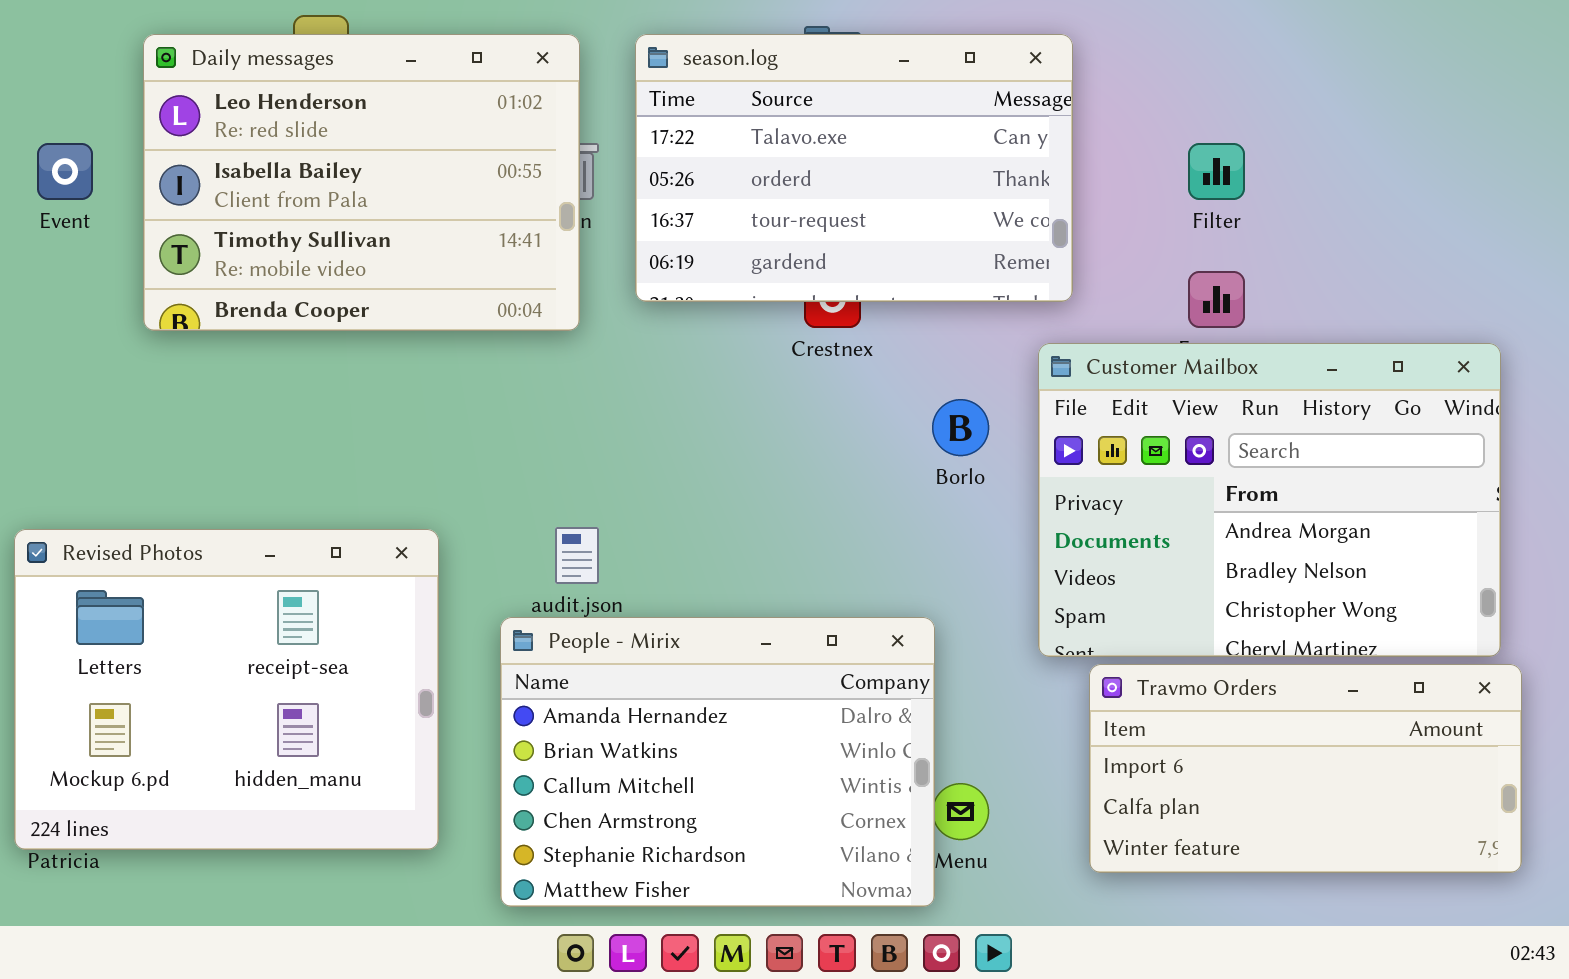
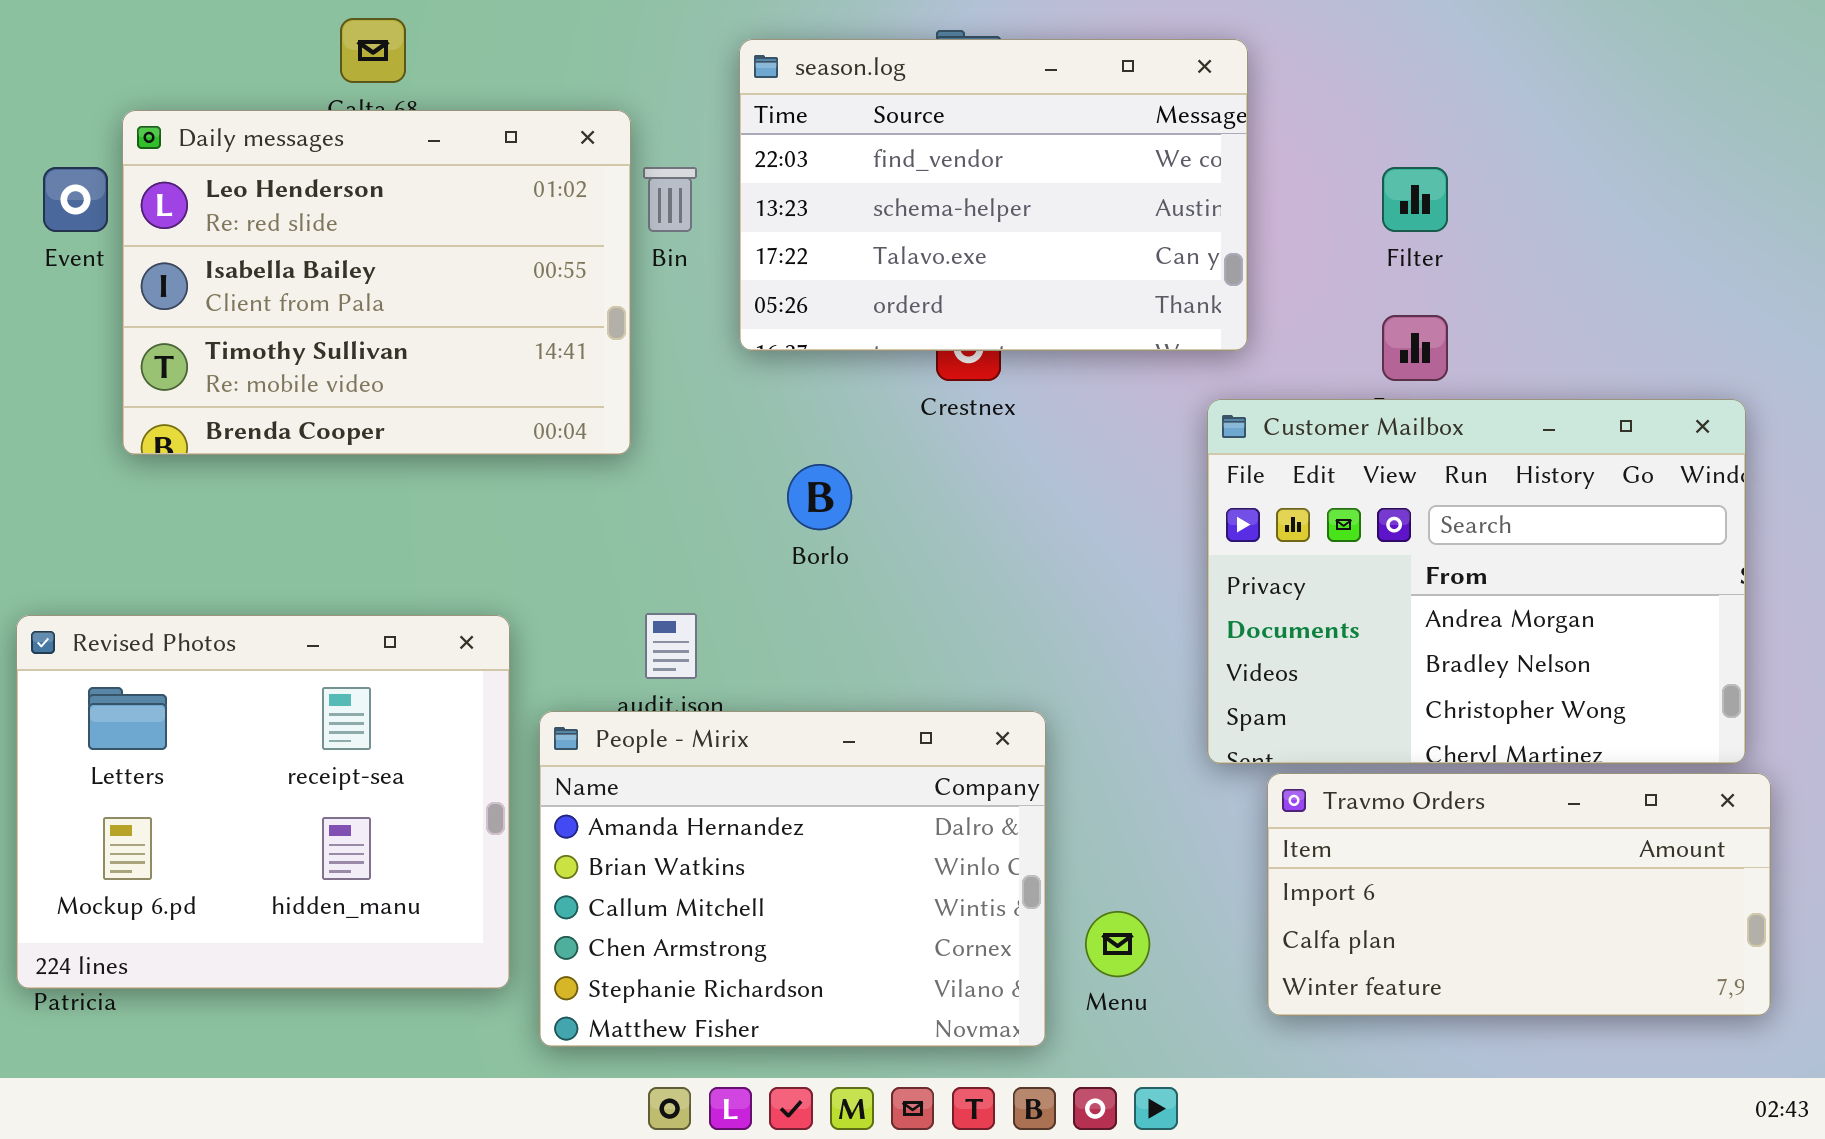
Daily messages: [143,34,580,331] -> [122,110,631,455], moved
season.log: [635,34,1073,302] -> [739,39,1248,351], scrolled up 2 rows
Borlo: [932,399,989,456] -> [787,464,852,530], moved
People - Mirix: [500,617,935,907] -> [539,711,1046,1047], moved

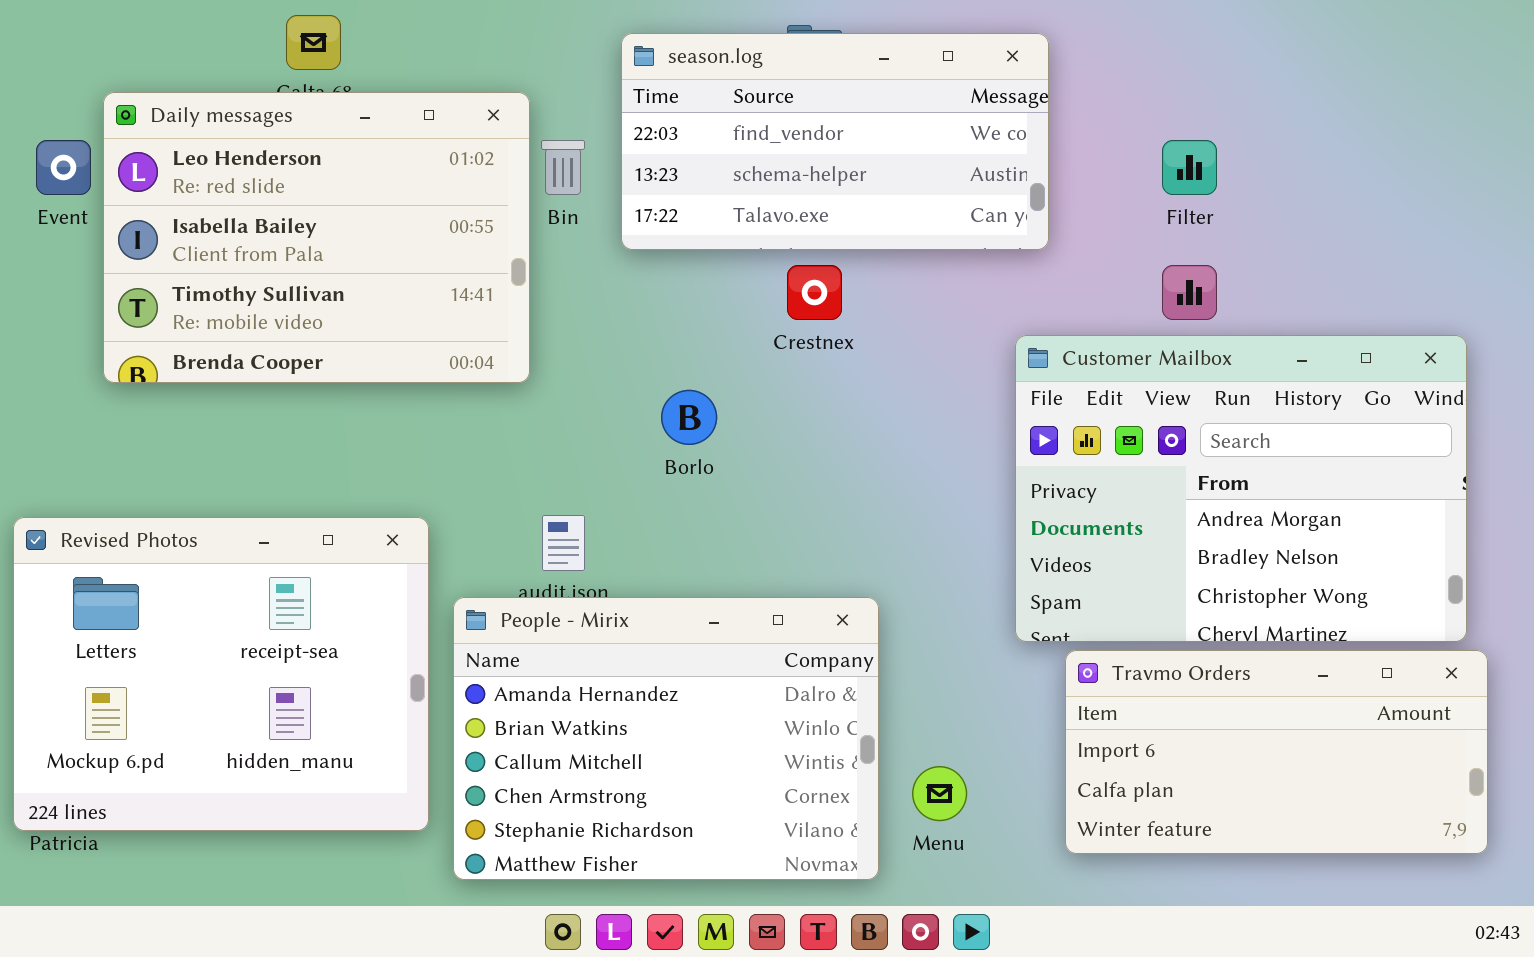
season.log: [739,39,1248,351] -> [621,33,1049,250], resized

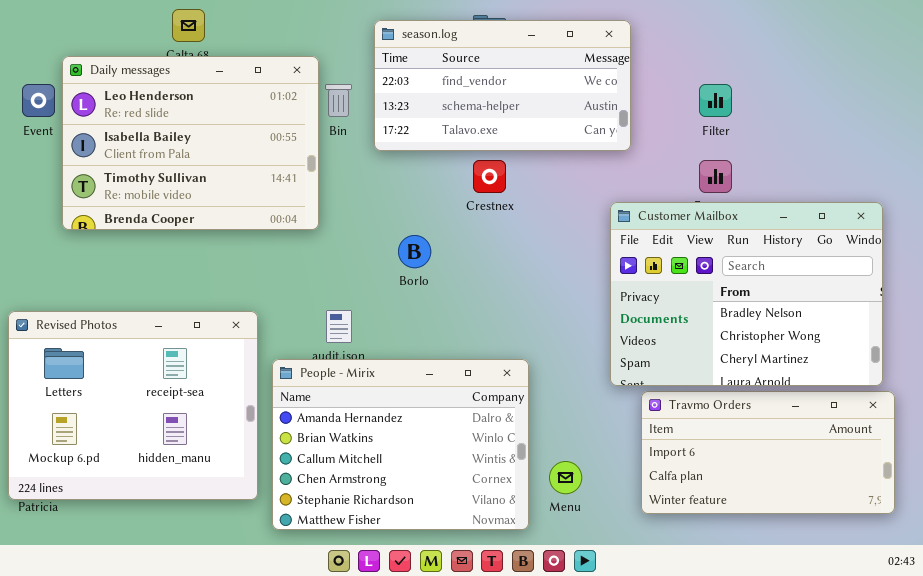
Customer Mailbox: [1015,335,1467,642] -> [610,202,883,386], scrolled down 1 row

